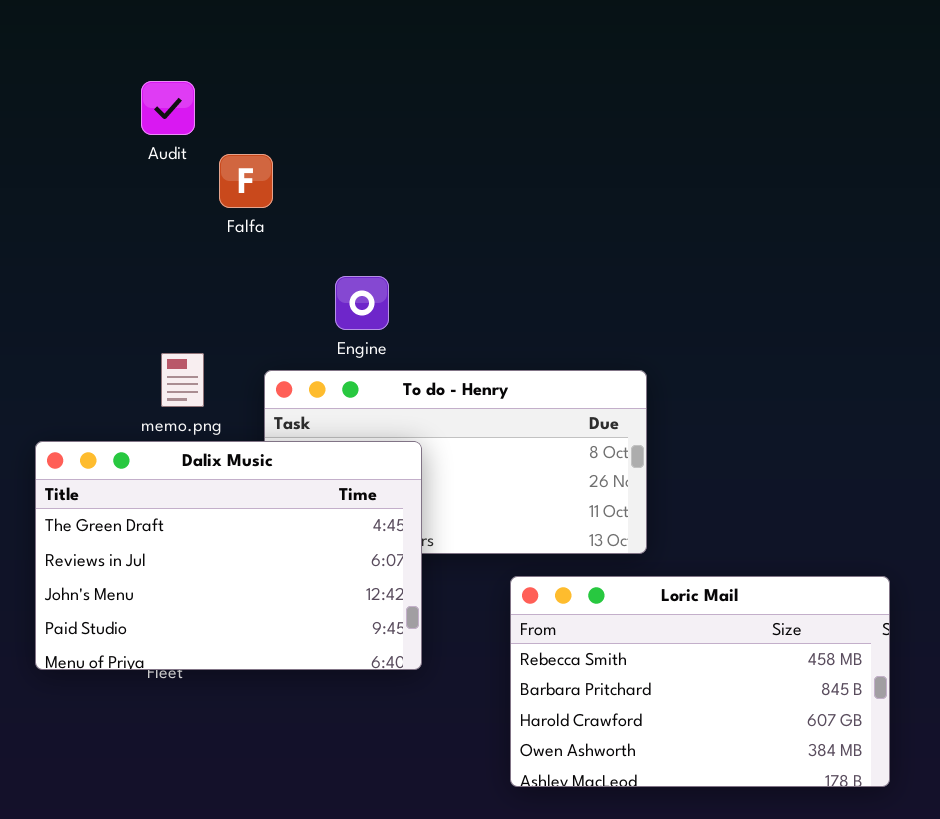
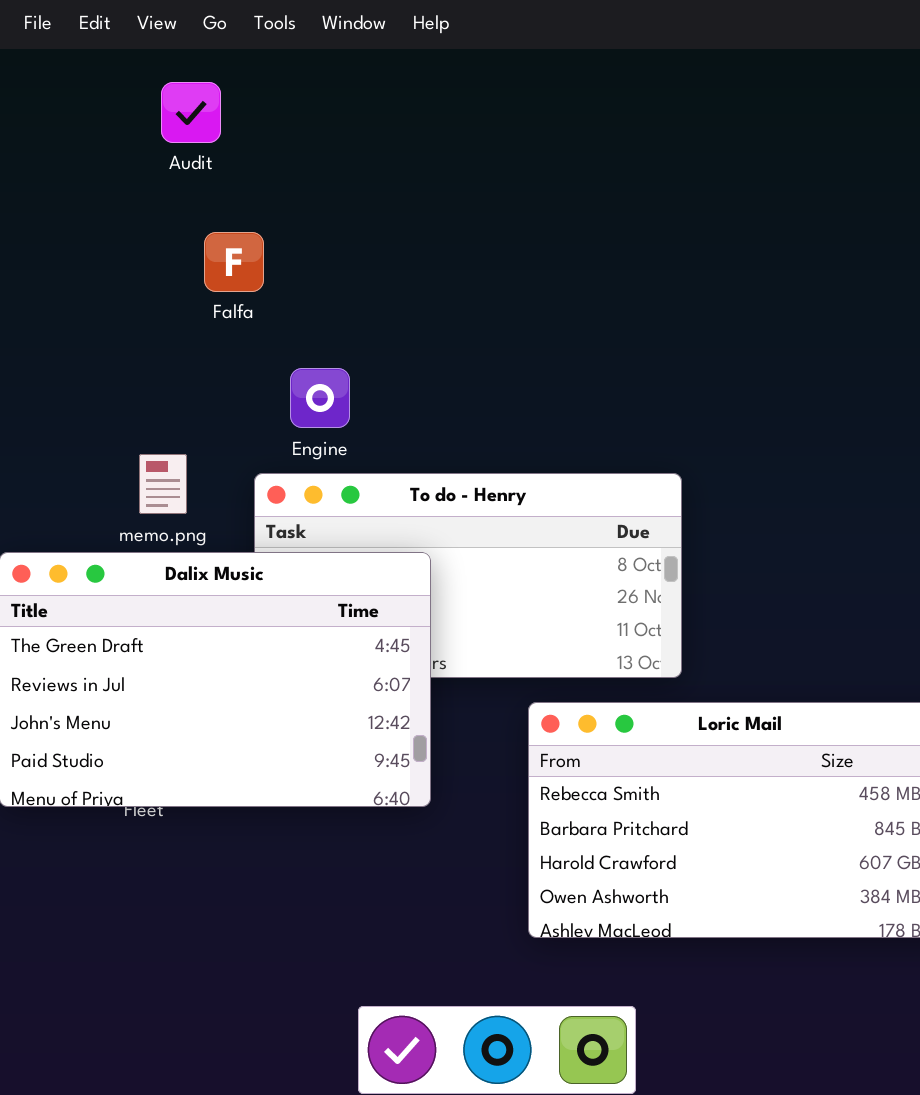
Audit: [141,81,195,135] -> [161,82,221,143], moved
Engine: [335,276,389,330] -> [290,368,350,428], moved

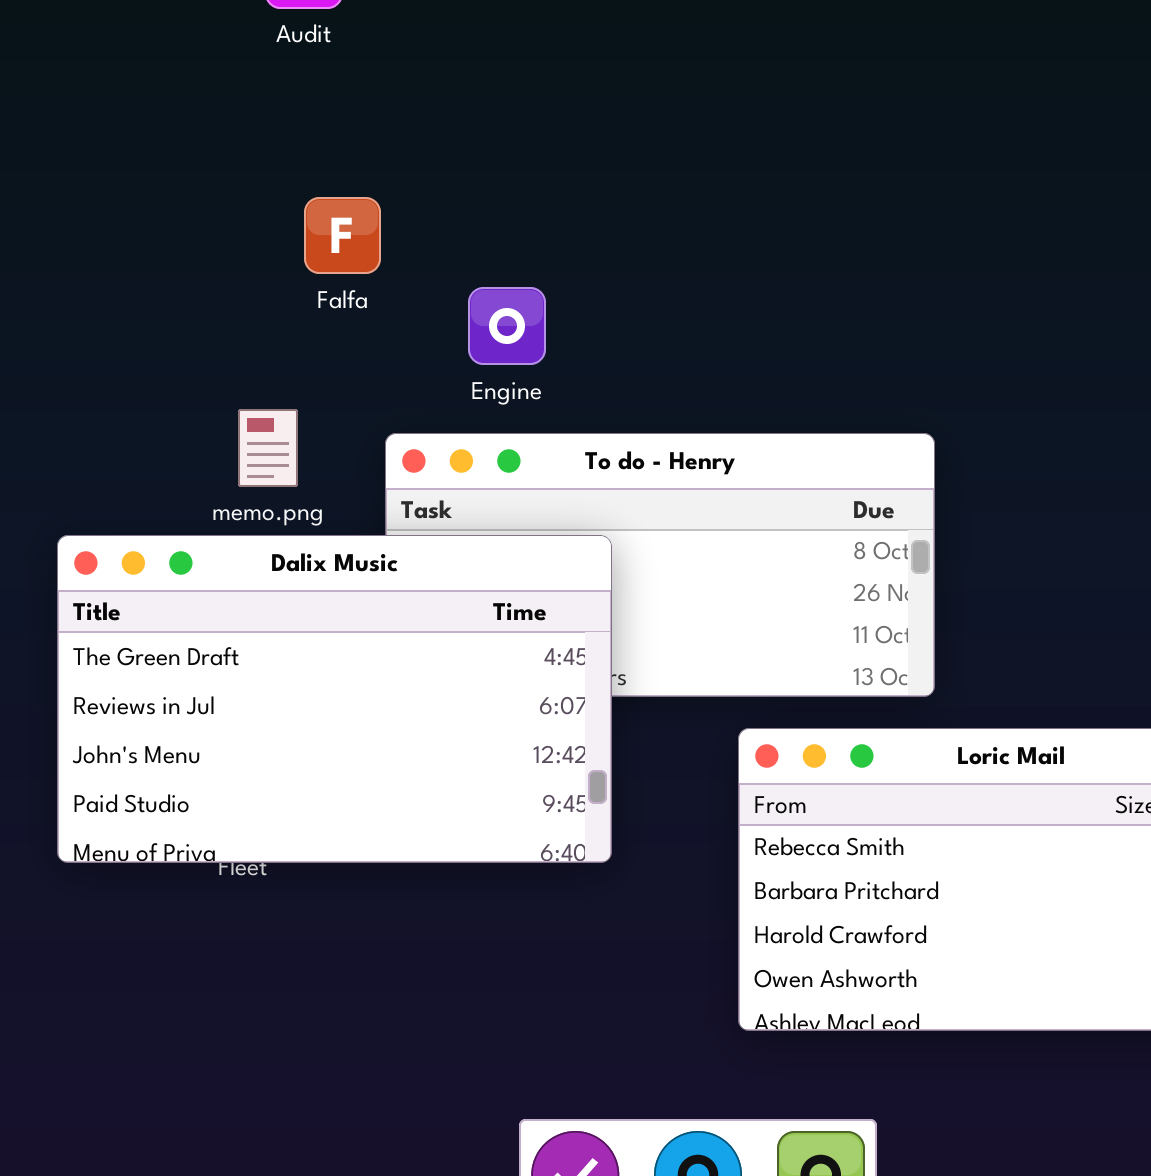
Falfa: [204,232,264,292] -> [304,197,381,274], moved
Engine: [290,368,350,428] -> [468,287,546,365], moved

